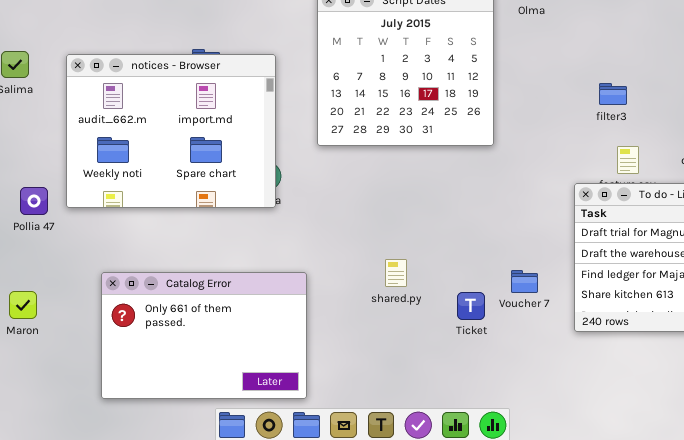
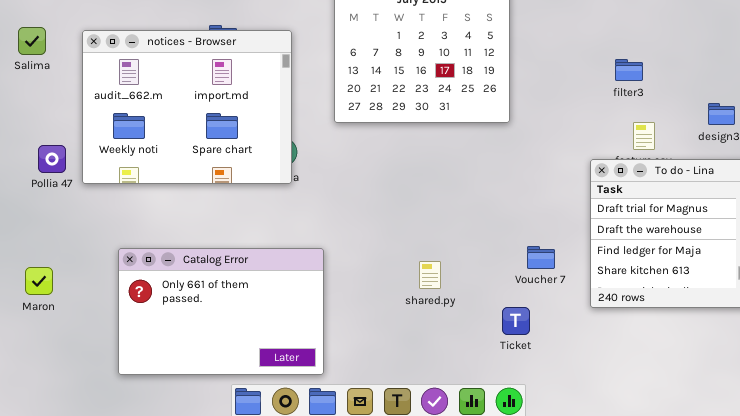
Pollia 47: [20,187,48,215] -> [38,145,66,173], moved
shared.py: [385,259,407,287] -> [419,261,441,289], moved
Ticket: [457,292,485,320] -> [502,307,530,335], moved

